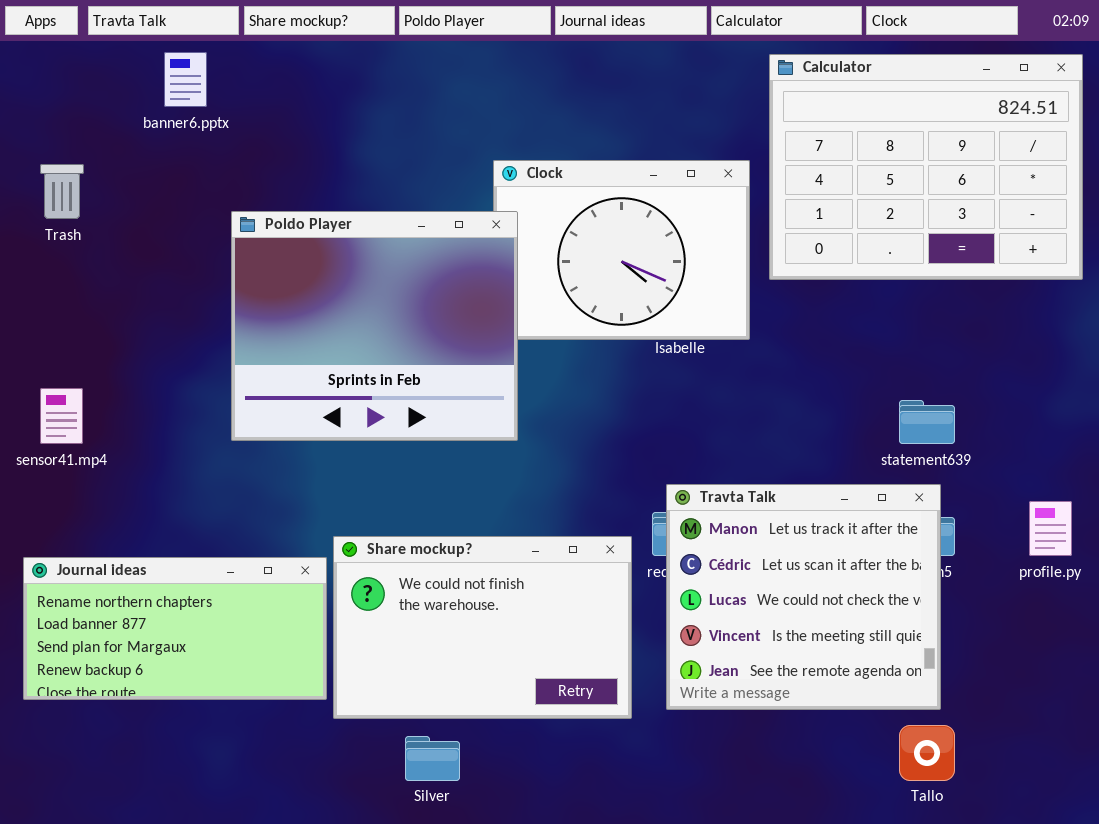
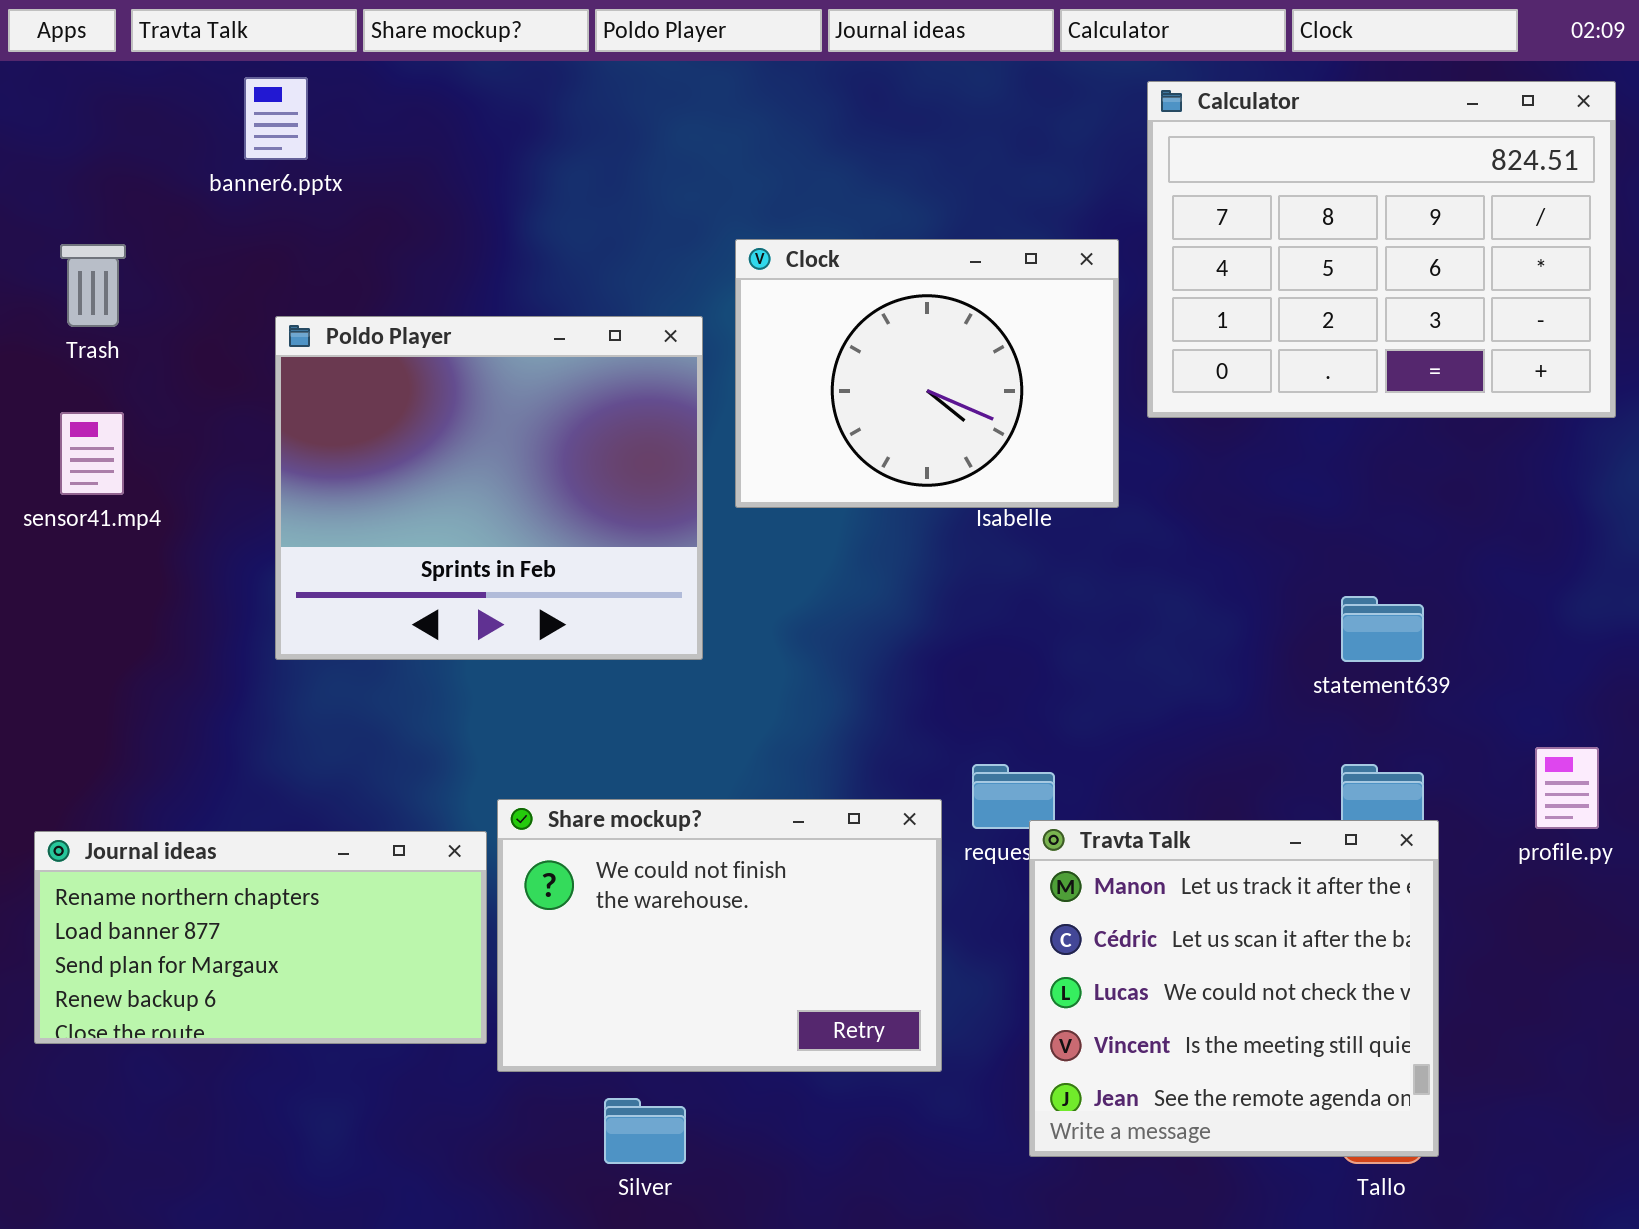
Poldo Player: [231,211,518,441] -> [275,316,703,660], moved
sensor41.mp4: [40,388,83,444] -> [60,412,124,495], moved
Travta Talk: [666,484,941,710] -> [1029,820,1439,1157], moved

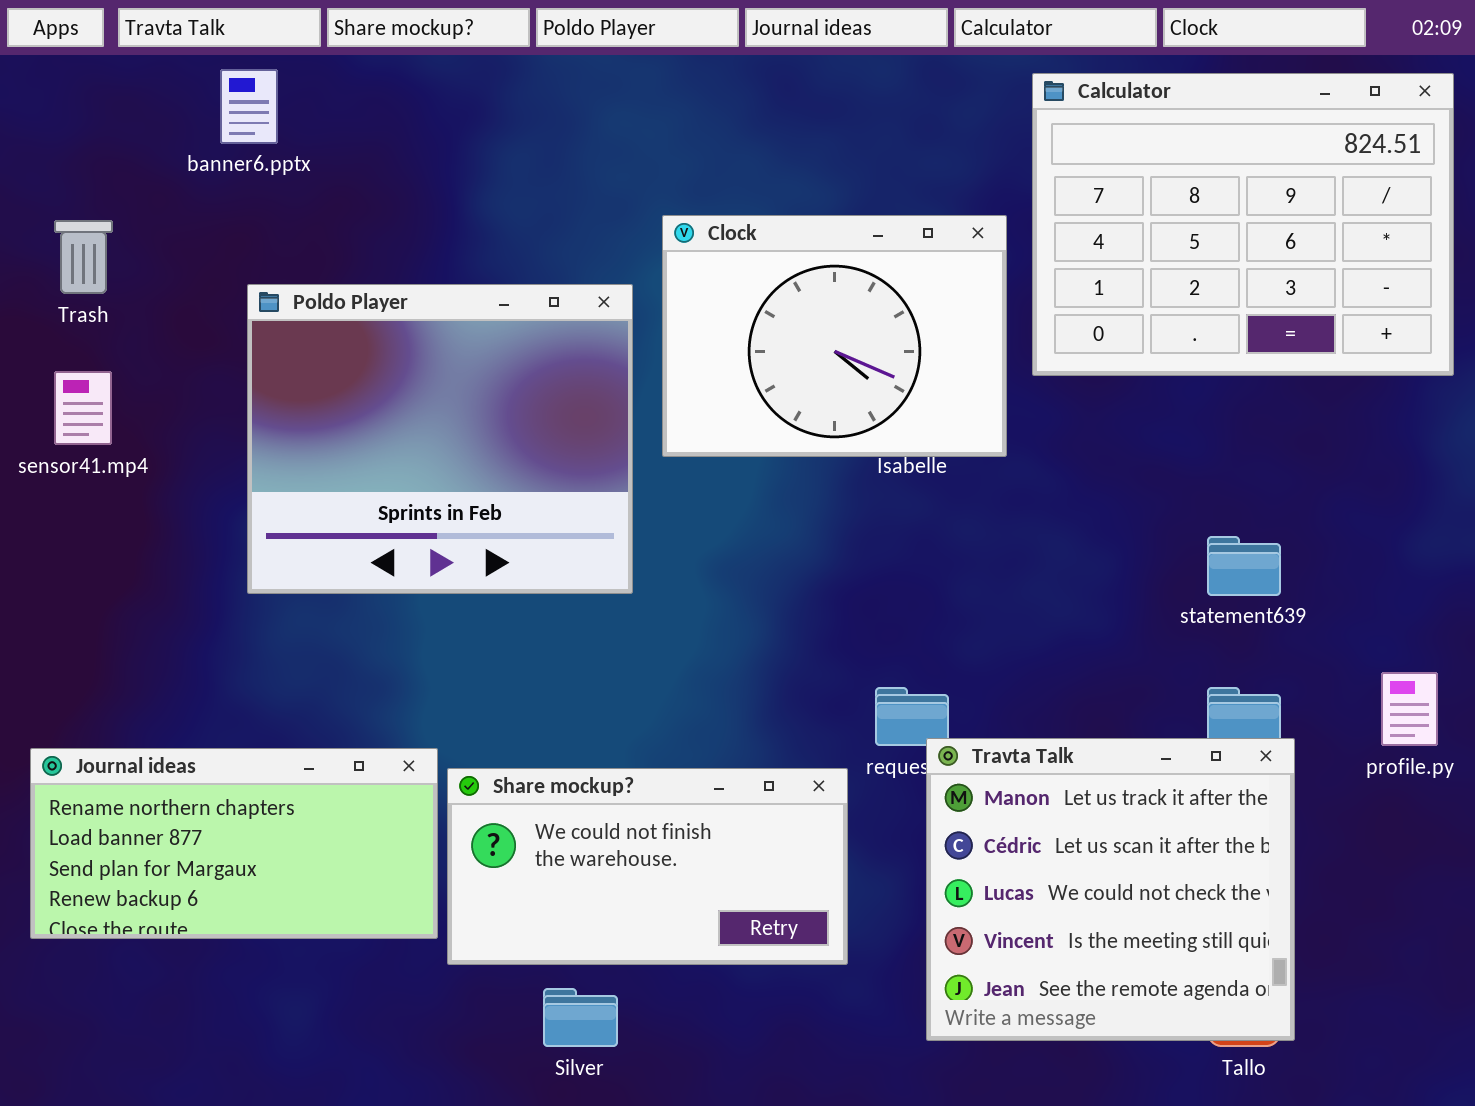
Share mockup?: [497,799,942,1072] -> [447,768,848,965], resized

